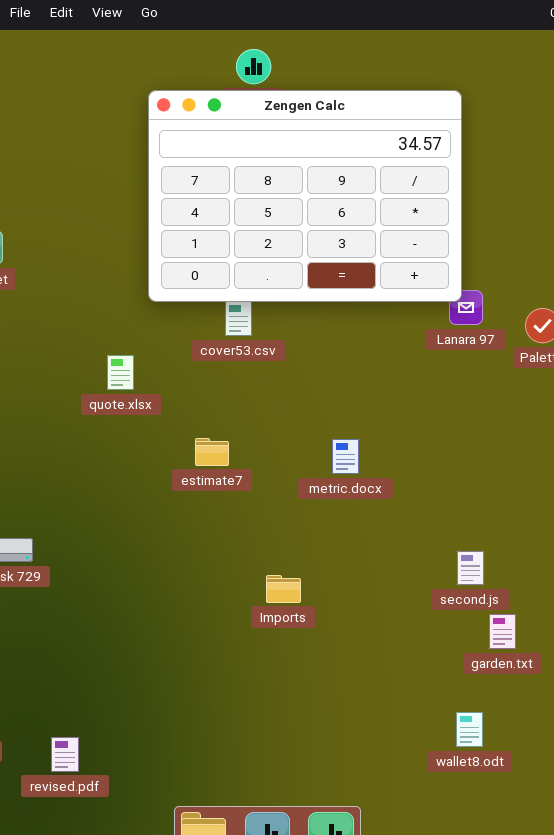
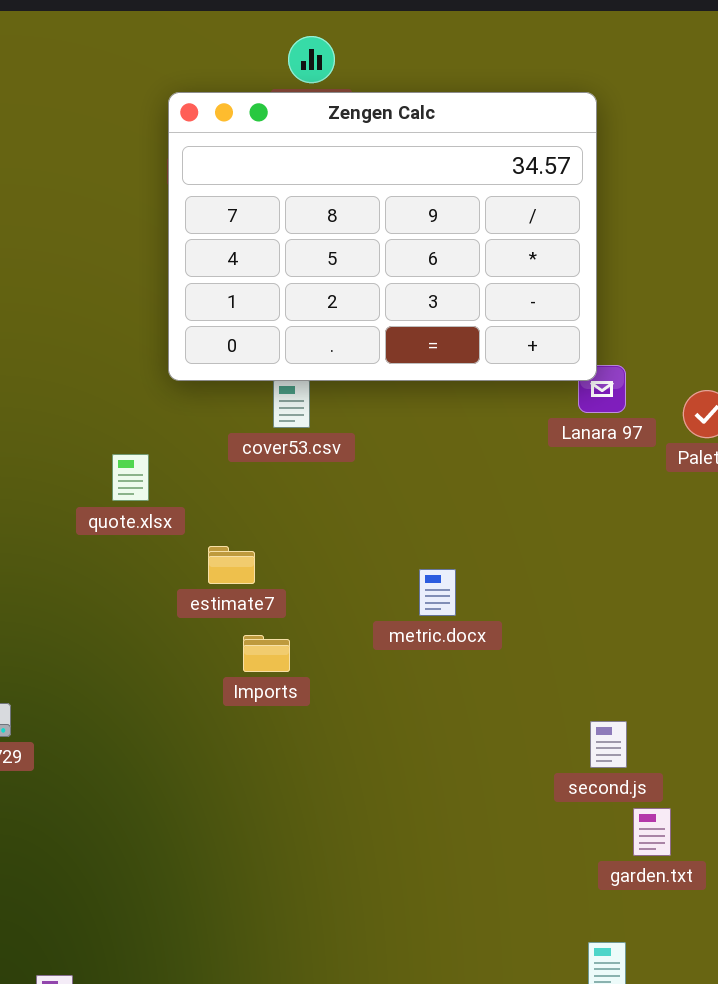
estimate7: [195,438,229,466] -> [208,546,255,584], moved
Imports: [266,575,301,603] -> [243,635,290,672], moved

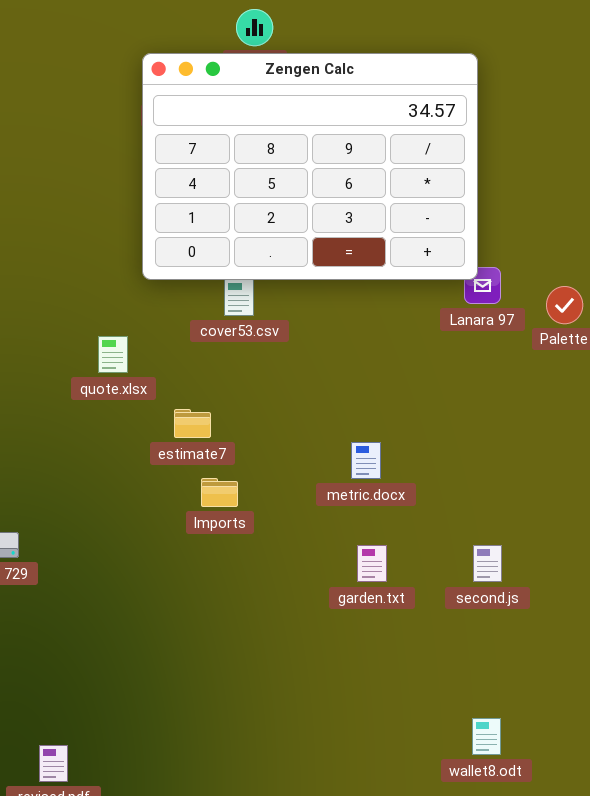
metric.docx: [419,569,456,616] -> [351,442,381,479], moved
garden.txt: [633,808,671,856] -> [357,545,387,582], moved

